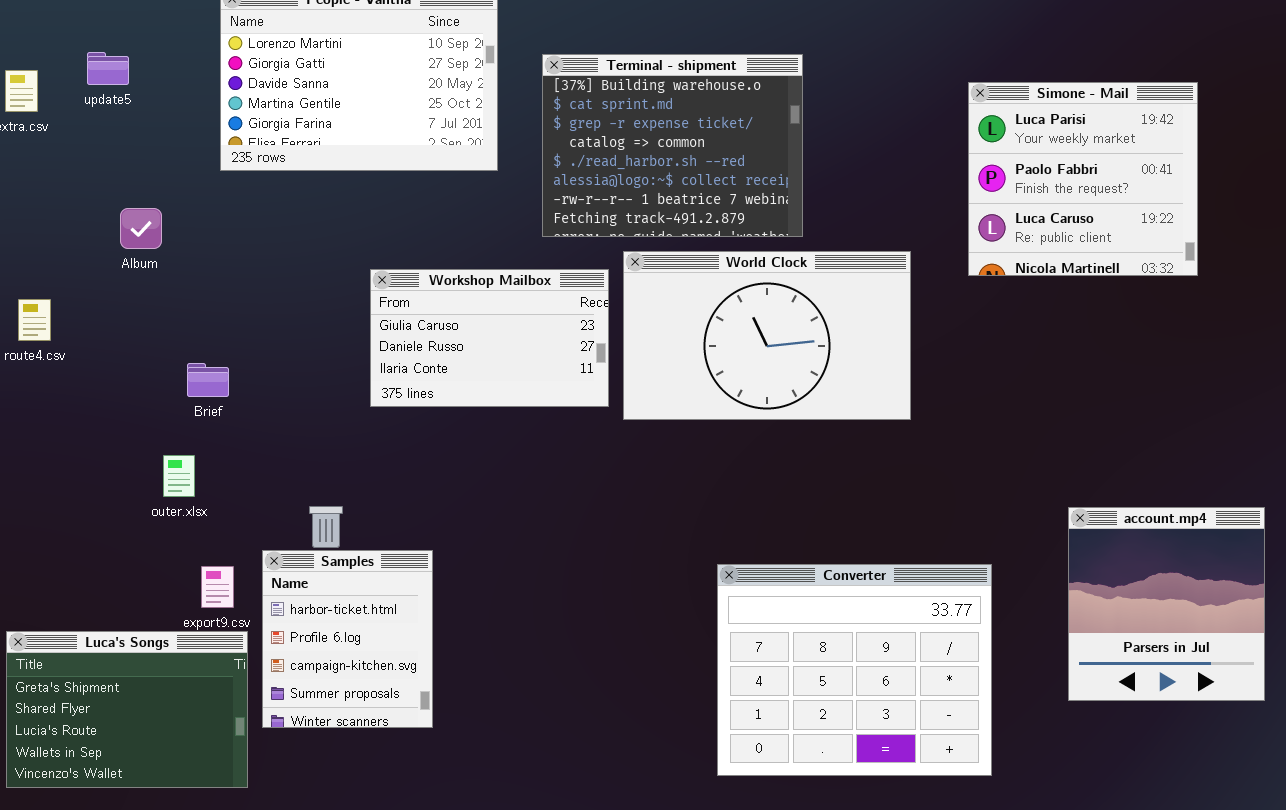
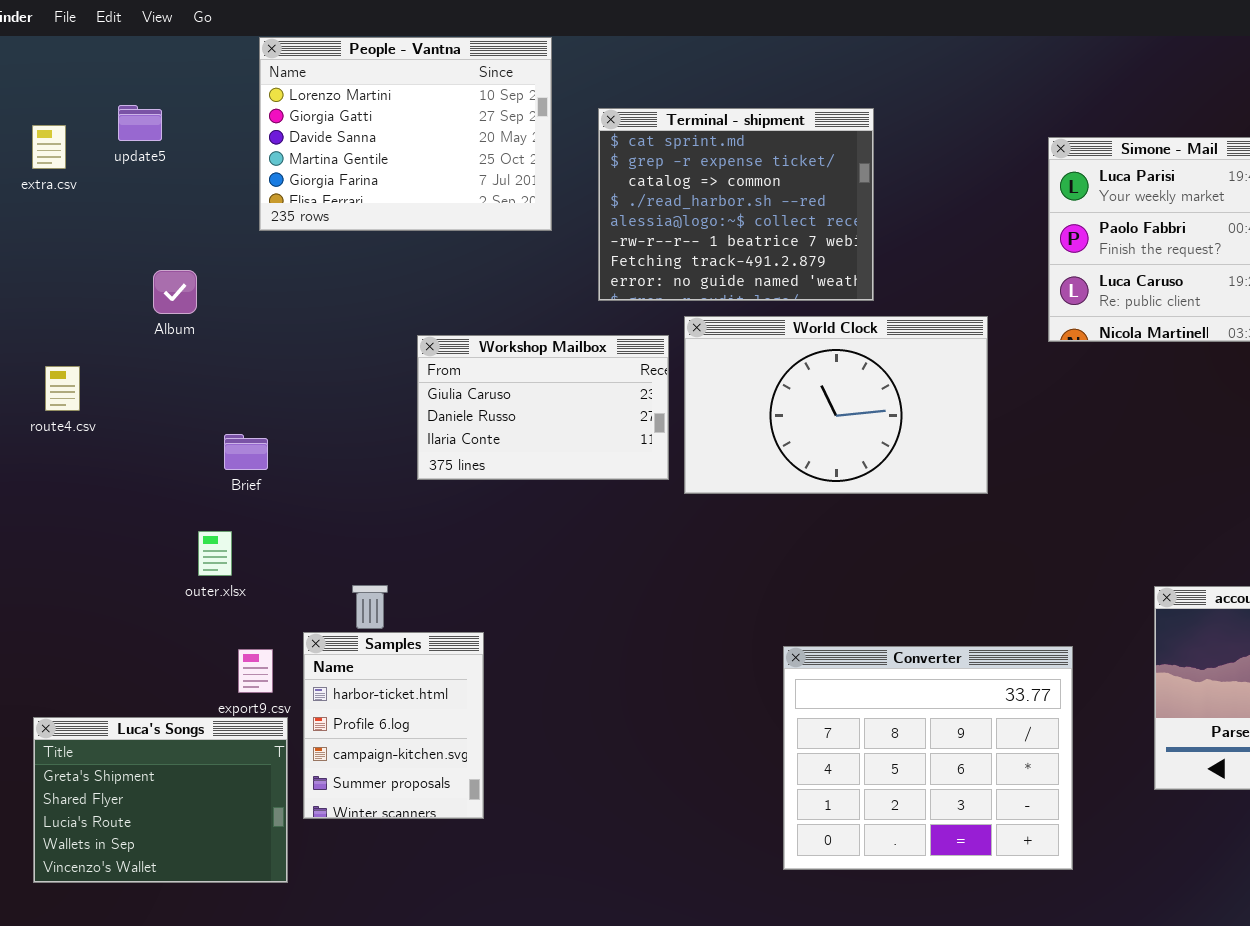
Terminal - shipment: [542,54,803,237] -> [598,108,874,301], scrolled down 1 row

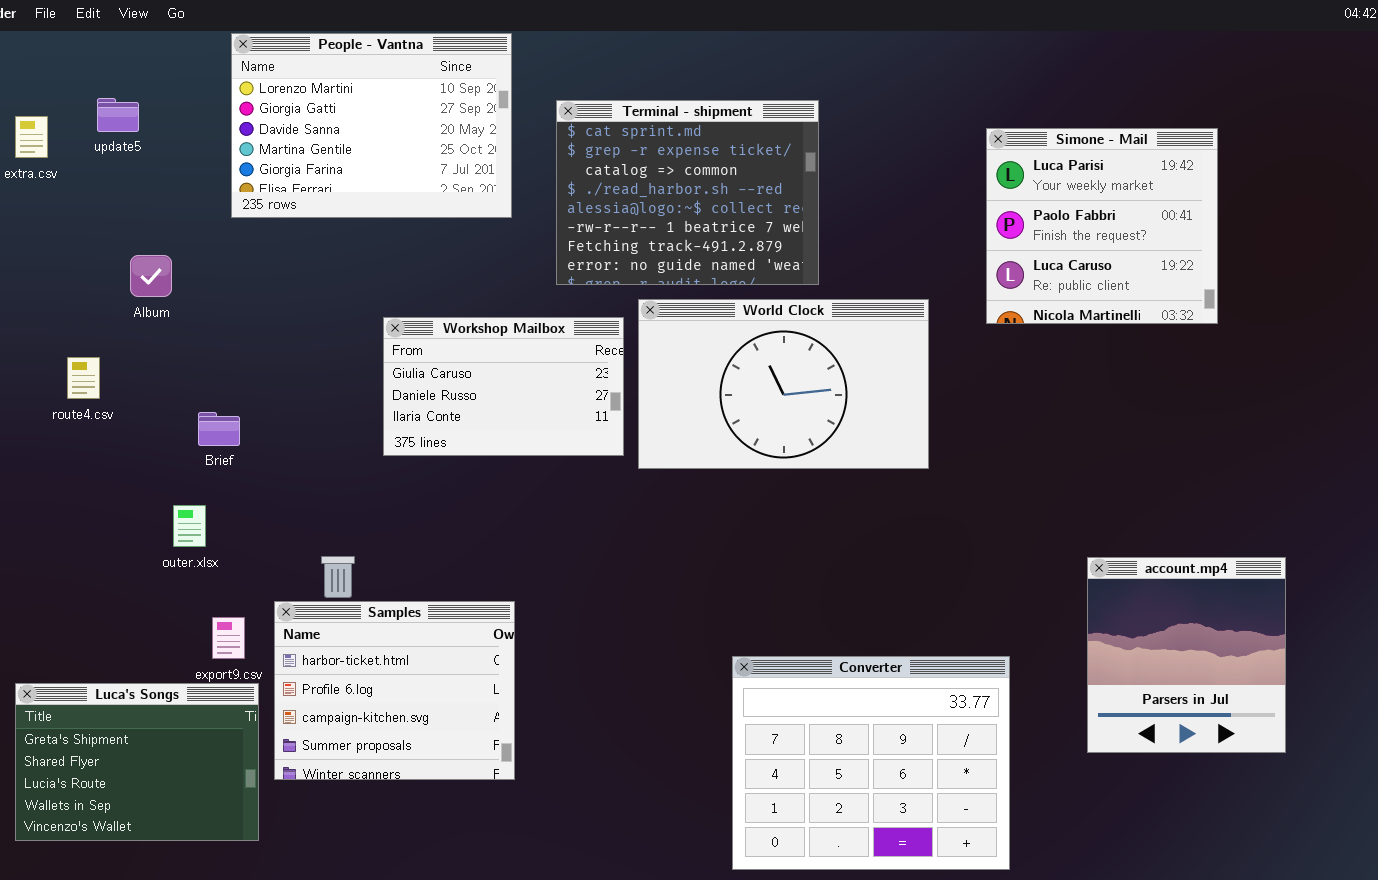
route4.csv: [45,366,80,411] -> [67,357,100,399], moved
Samples: [303,632,484,819] -> [274,601,515,780], resized
Converter: [783,646,1073,870] -> [732,656,1010,870], moved

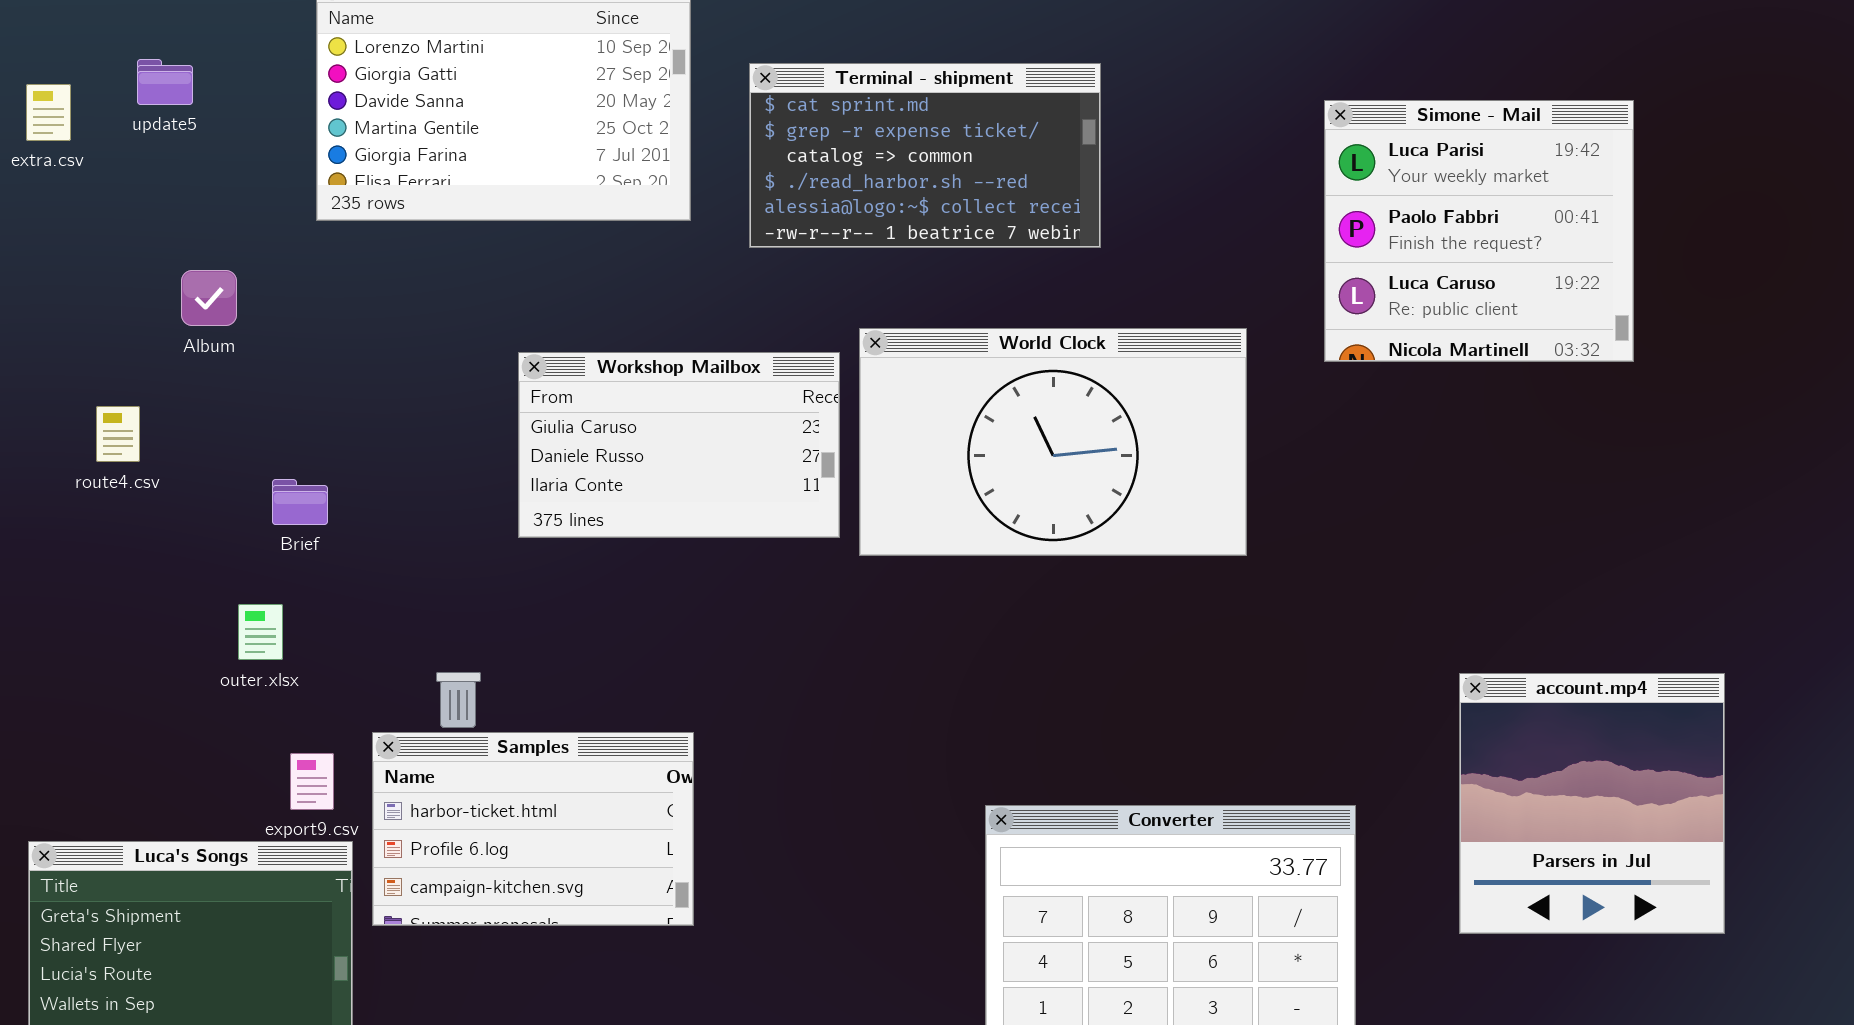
Terminal - shipment: [556,100,819,285] -> [749,63,1101,248], resized
Samples: [274,601,515,780] -> [372,732,694,926], resized

